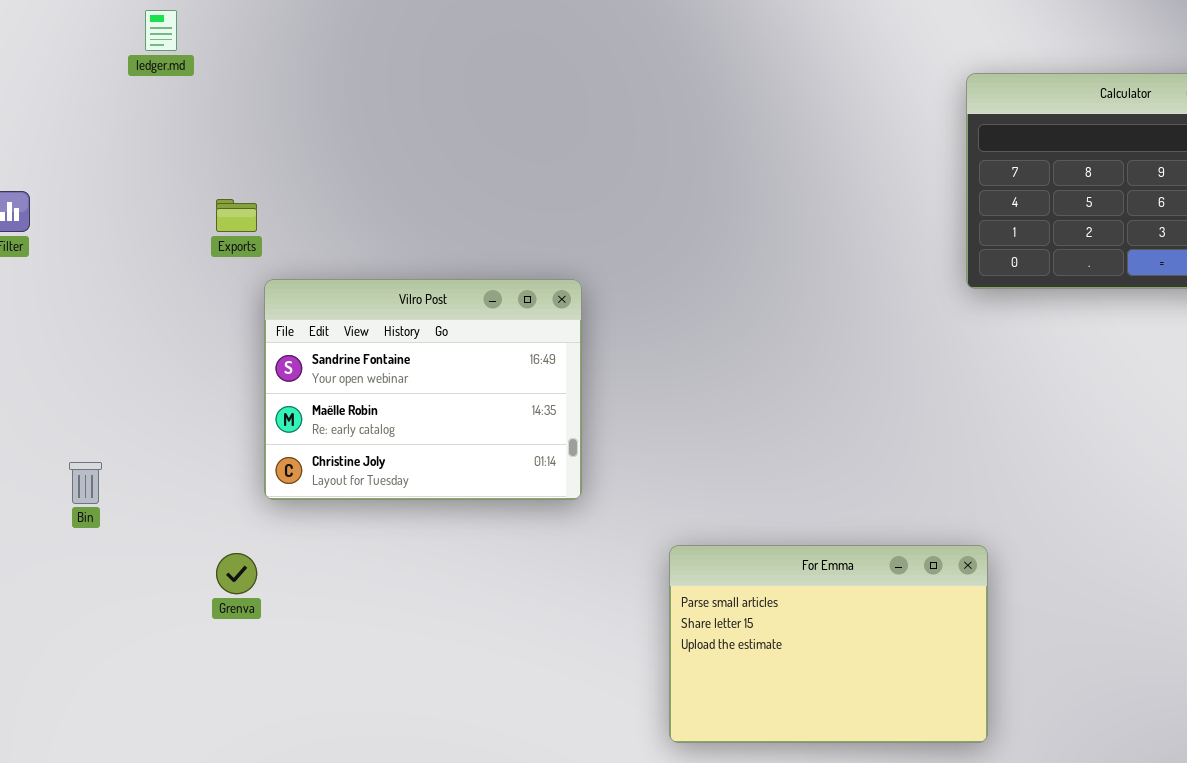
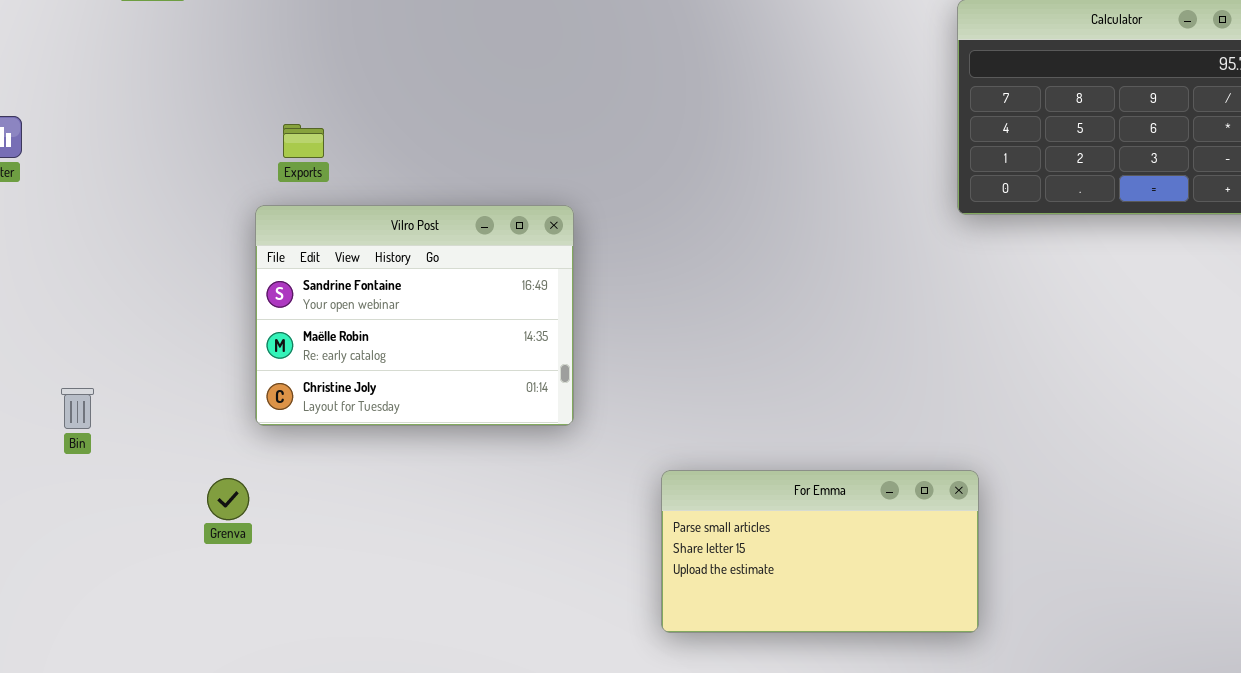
Exports: [216,199,257,232] -> [283,124,324,158], moved
For Emma: [669,545,988,743] -> [661,470,979,633], resized

